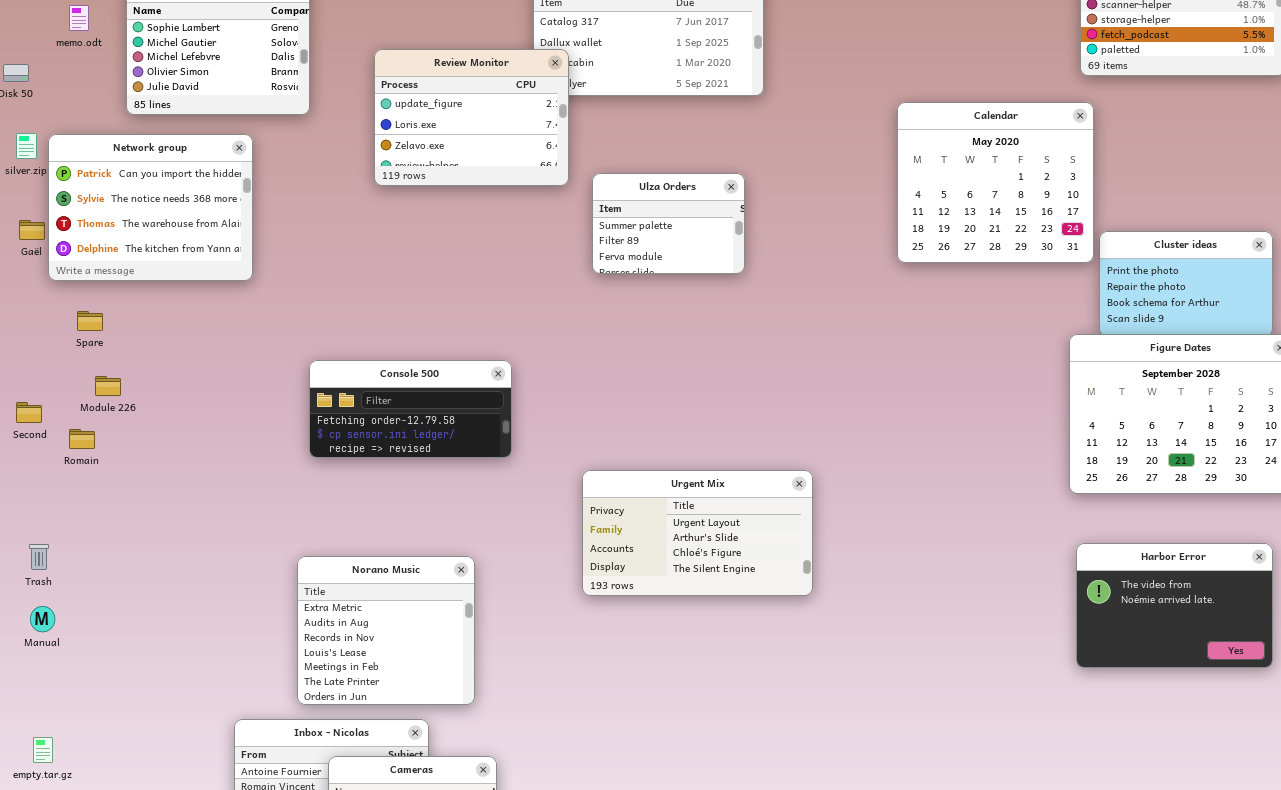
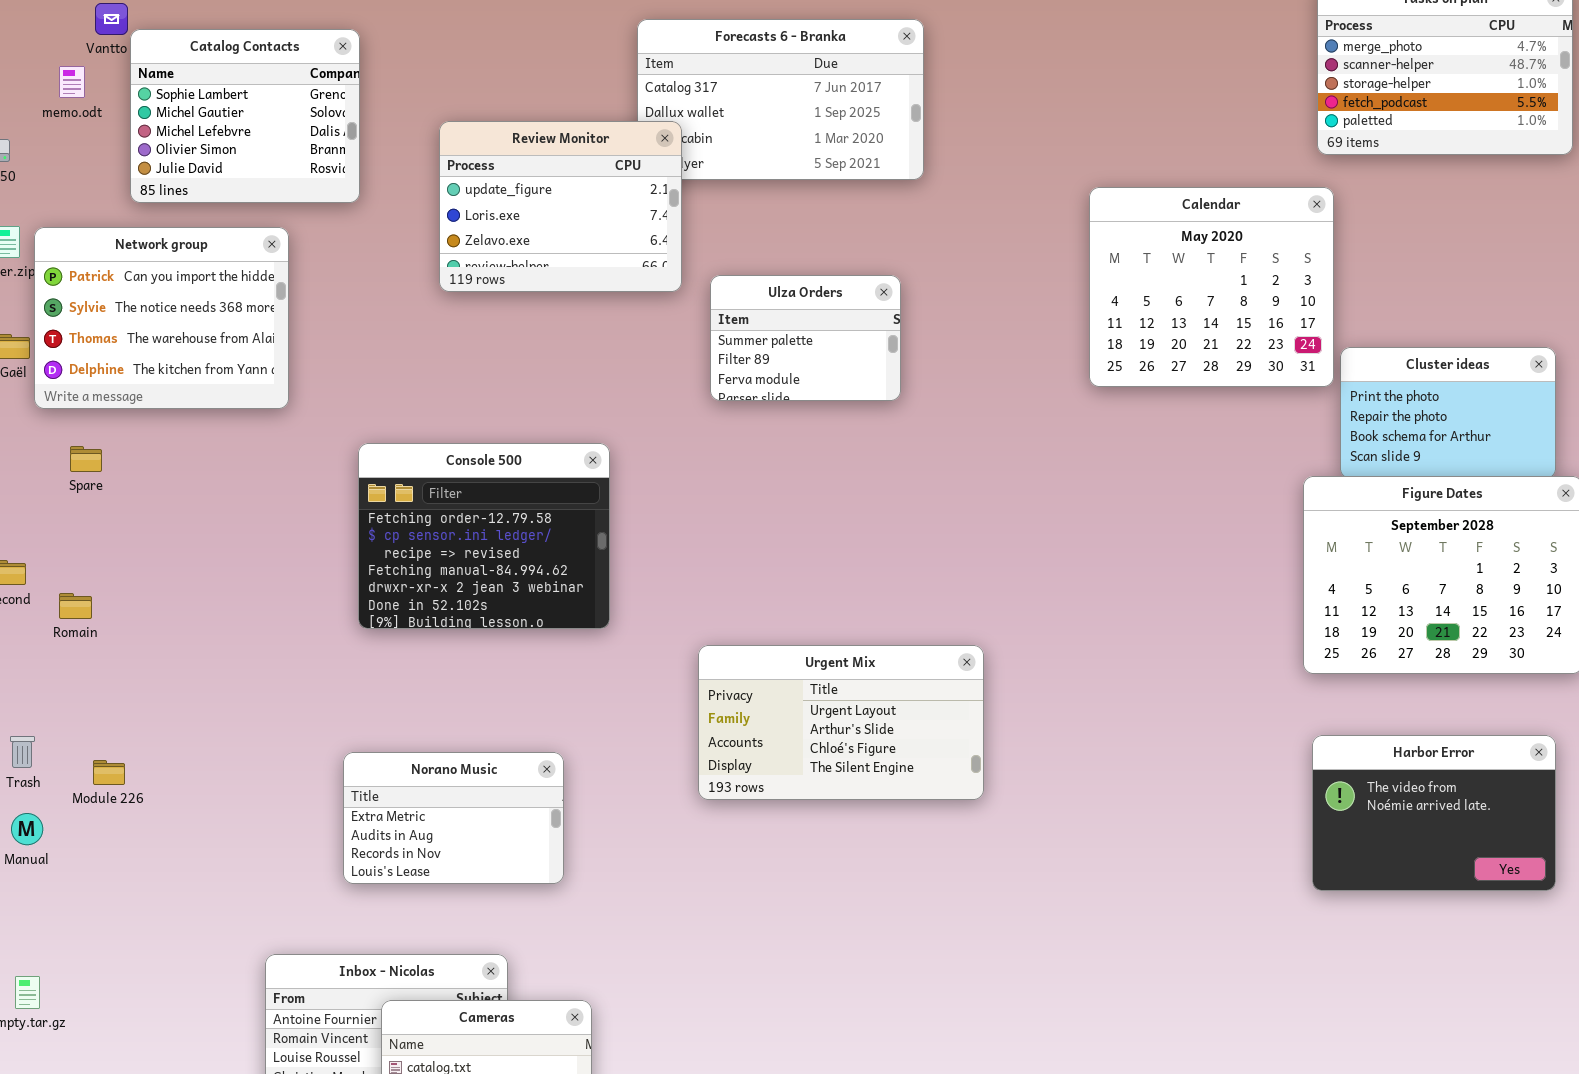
Console 500: [309,360,512,458] -> [358,443,610,629], resized
Module 226: [95,376,121,396] -> [93,760,125,785], moved
Norano Music: [297,556,475,705] -> [343,752,564,884], resized

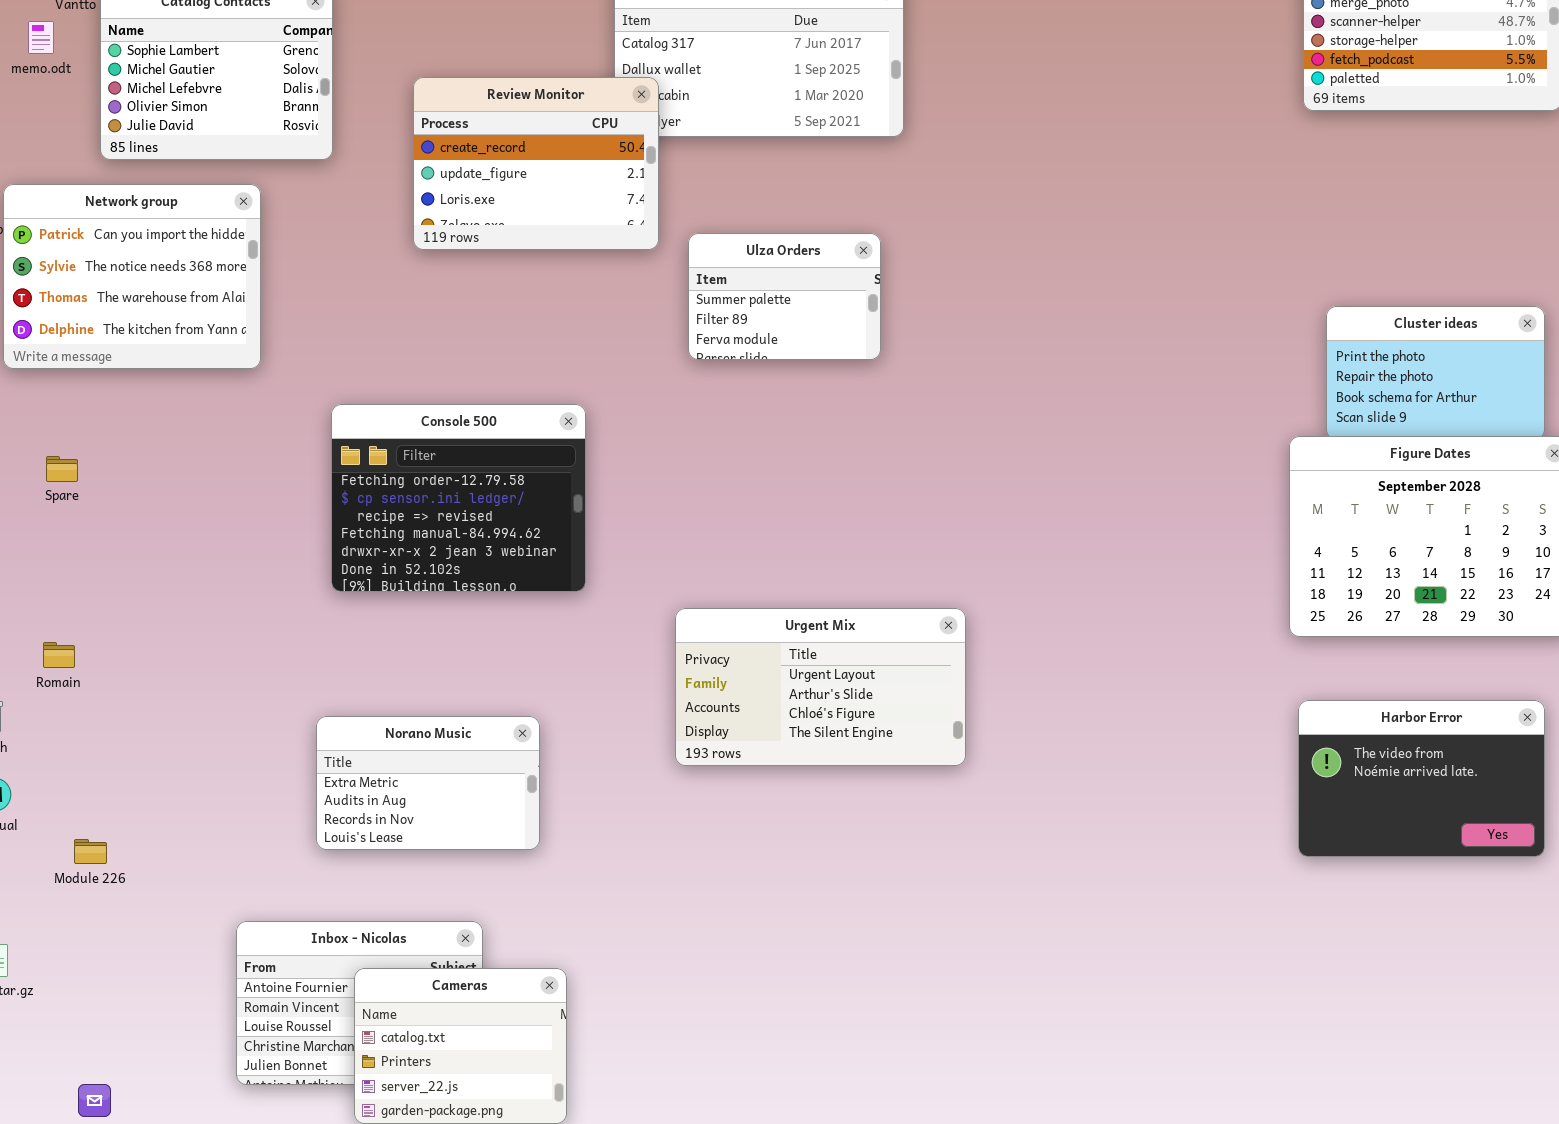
Review Monitor: [439,121,682,292] -> [413,77,659,250], scrolled up 1 row
Calendar: [1089,187,1334,387] -> none, closed
Spare: [70,446,102,472] -> [46,456,78,482], moved
Romain: [59,593,92,619] -> [43,642,75,668], moved
Module 226: [93,760,125,785] -> [74,839,107,864], moved

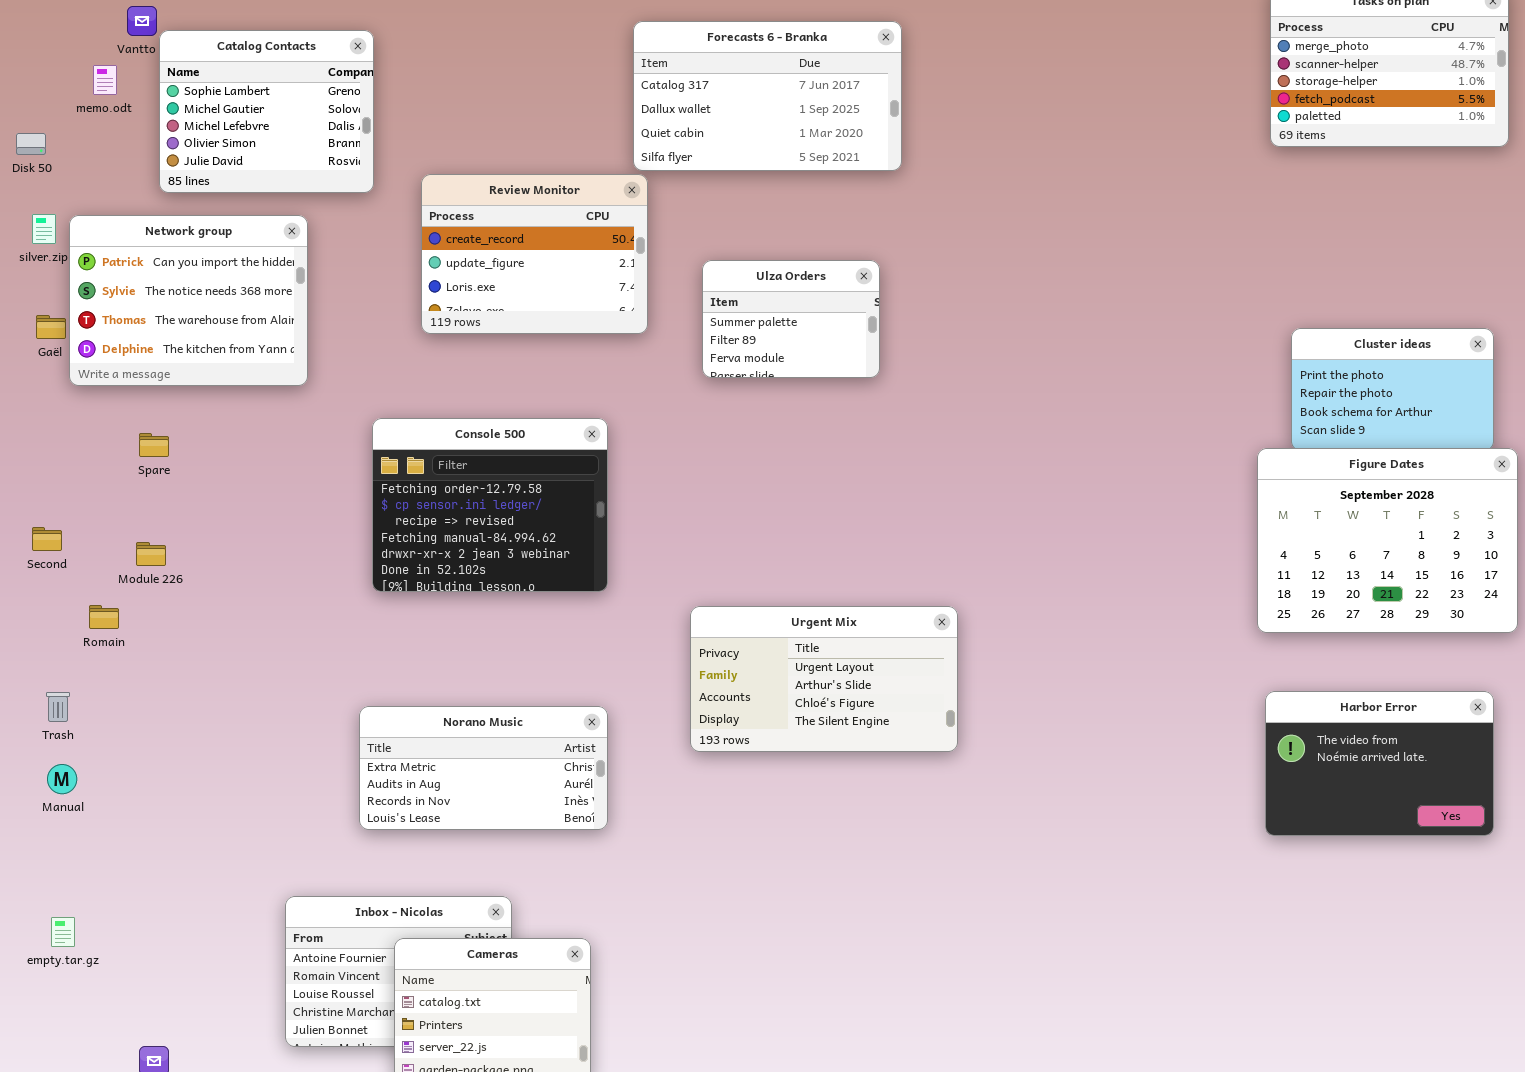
Review Monitor: [413,77,659,250] -> [421,174,648,334], moved
Spare: [46,456,78,482] -> [139,433,169,457], moved
Romain: [43,642,75,668] -> [89,605,119,629], moved
Norano Music: [316,716,540,850] -> [359,706,608,830], resized
Module 226: [74,839,107,864] -> [136,542,166,566], moved

